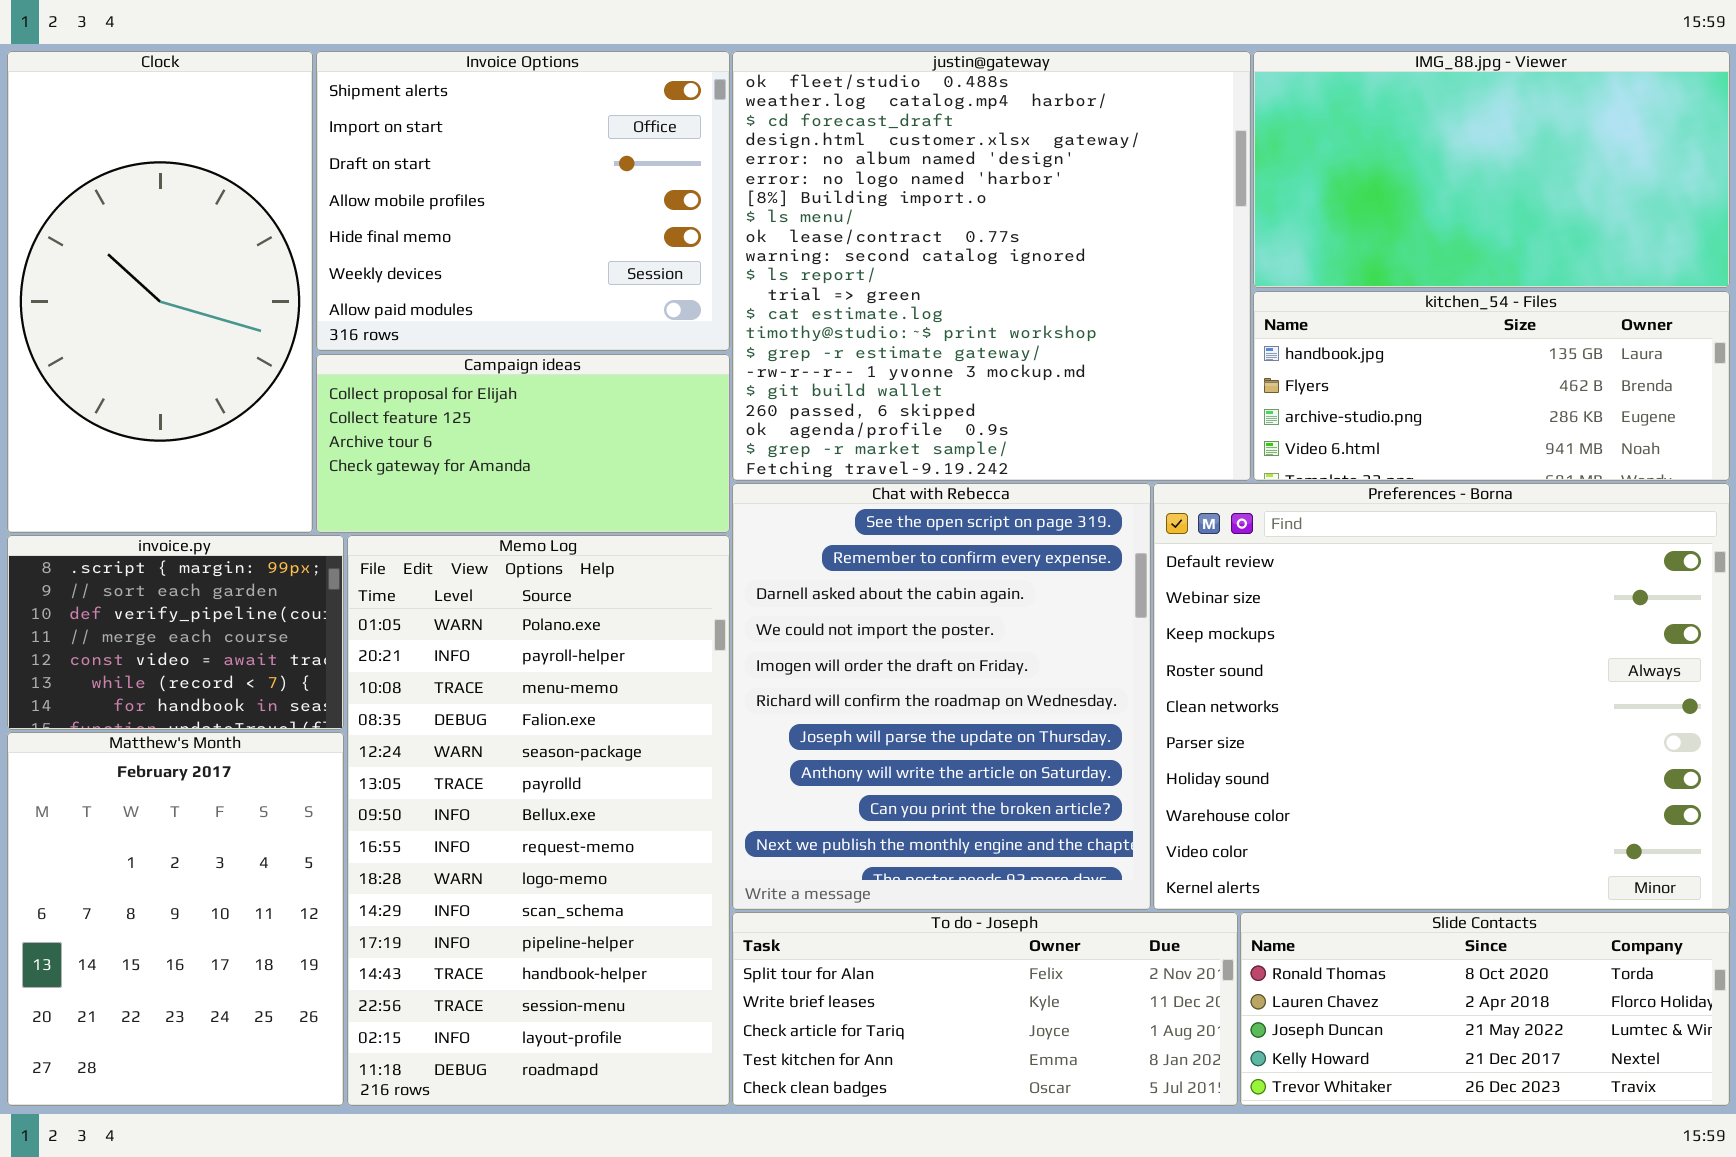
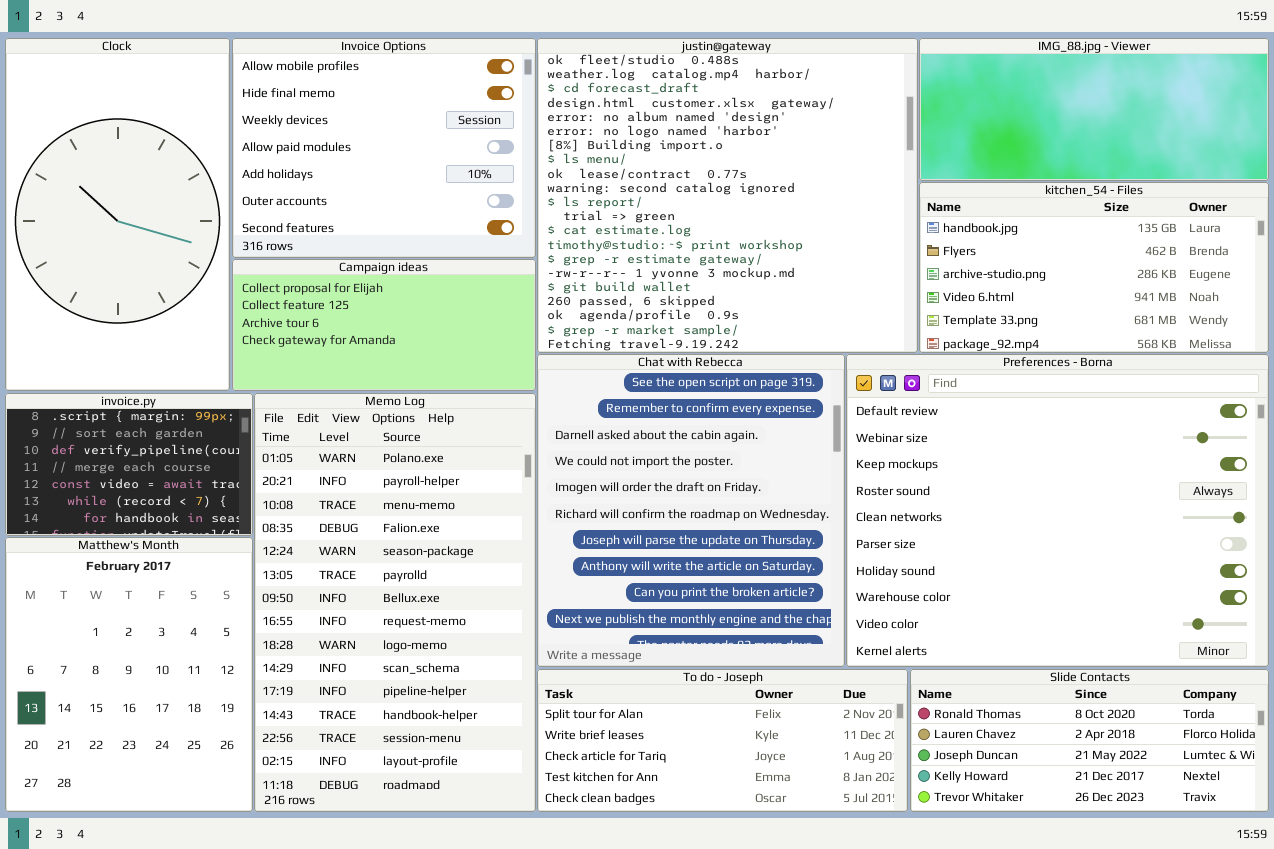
Invoice Options: [316,51,730,351] -> [232,38,536,258], scrolled down 3 rows
IMG_88.jpg - Viewer: [1253,51,1730,288] -> [919,38,1269,181], resized
kitchen_54 - Files: [1253,291,1730,481] -> [919,182,1269,353], resized

